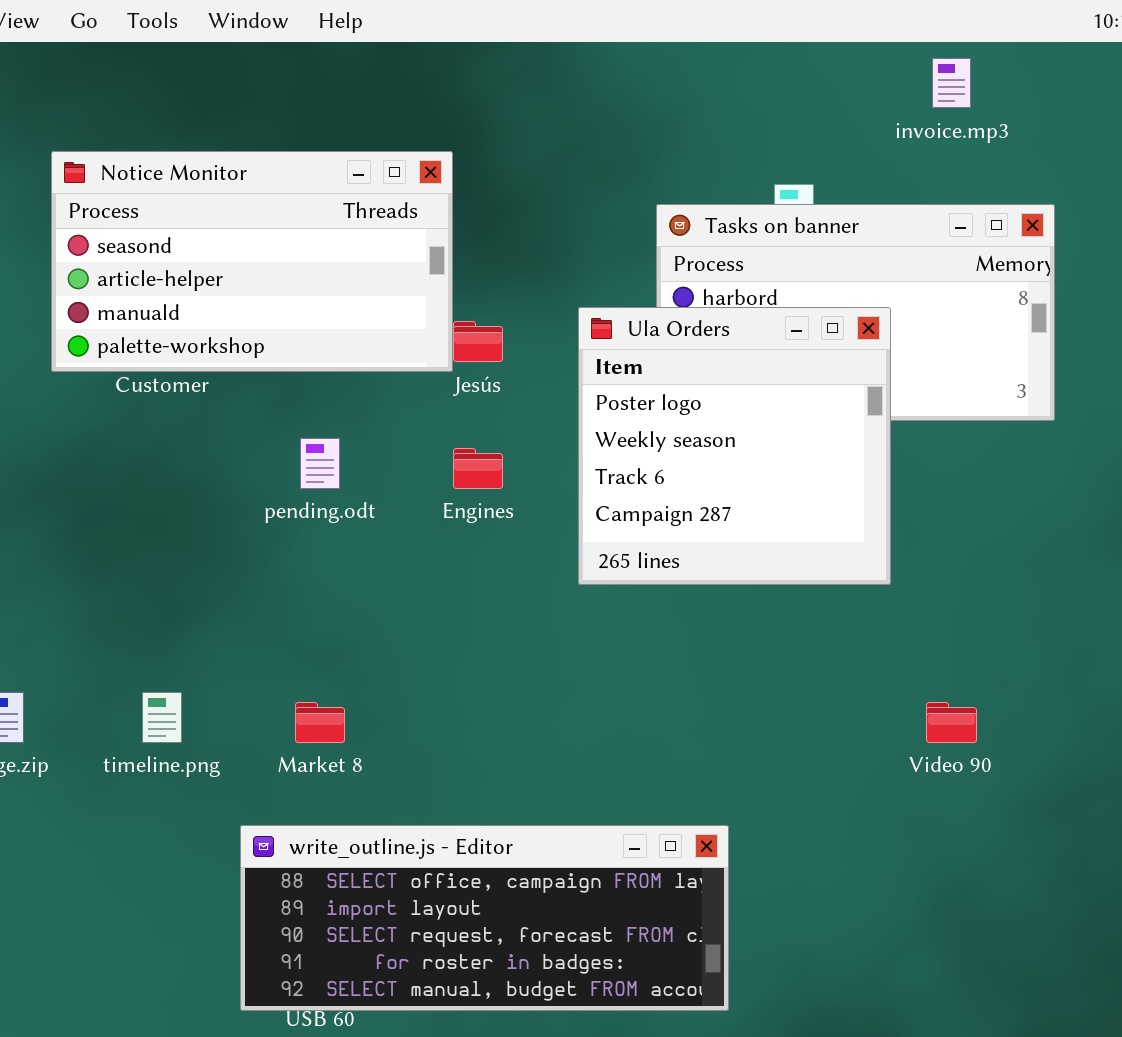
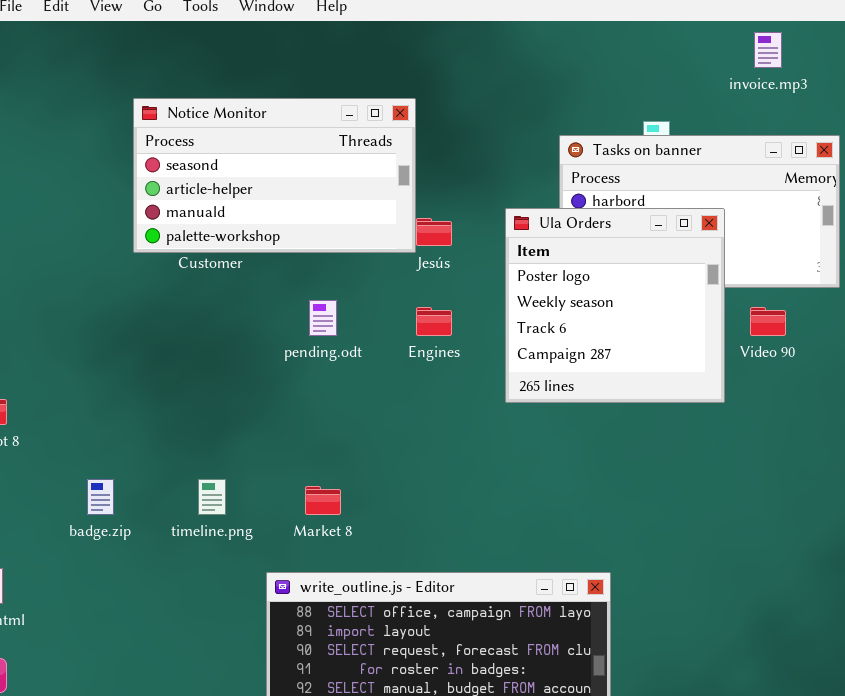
Video 90: [926,702,977,743] -> [750,307,786,336], moved

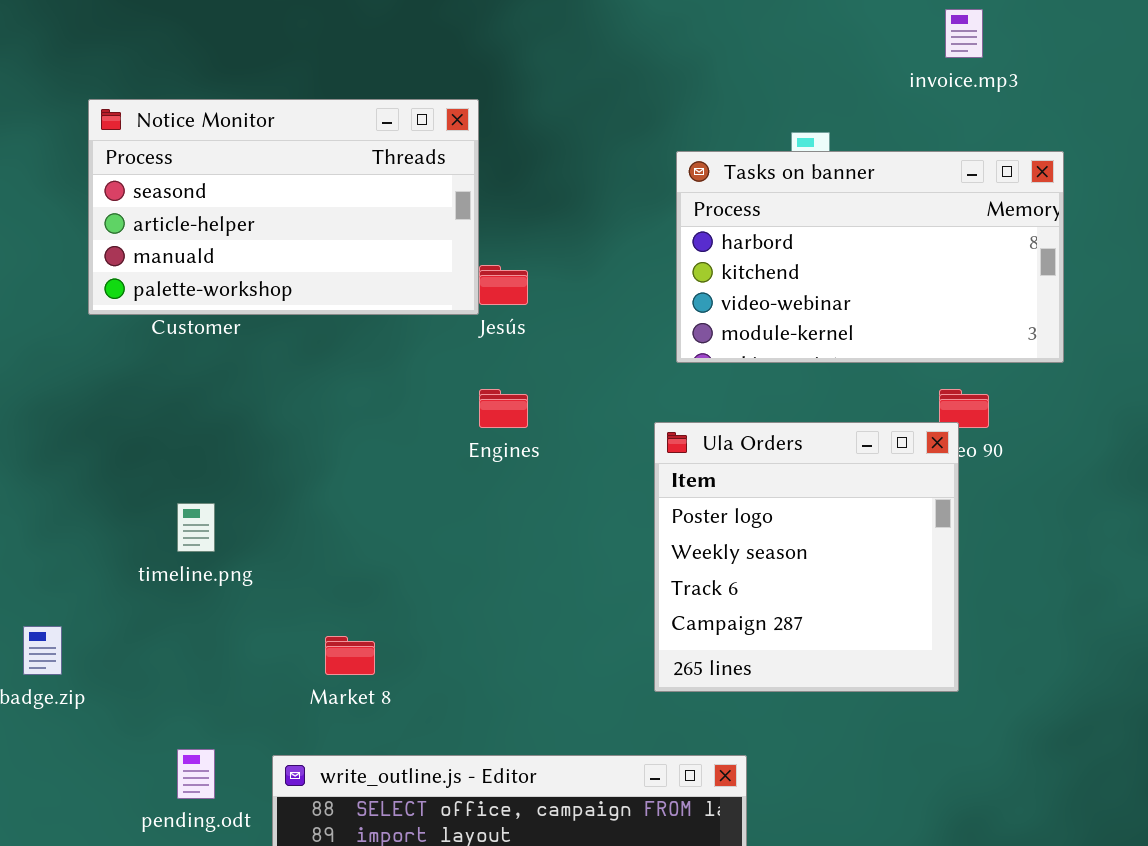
Ula Orders: [505,208,725,403] -> [654,422,959,692], moved
pending.odt: [309,300,337,336] -> [177,749,215,799], moved
timeline.png: [198,479,226,515] -> [177,503,215,552], moved

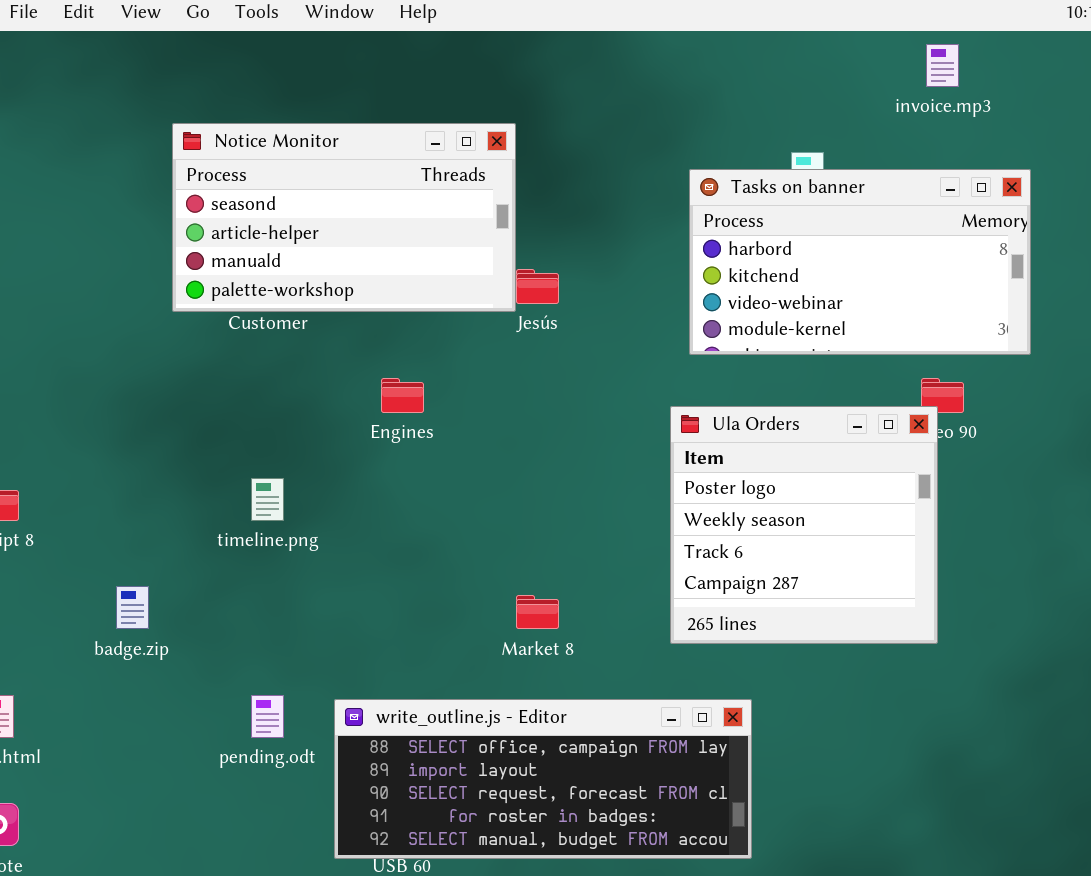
Engines: [479,389,528,428] -> [381,378,424,413], moved
Market 8: [325,636,375,675] -> [516,595,559,629], moved

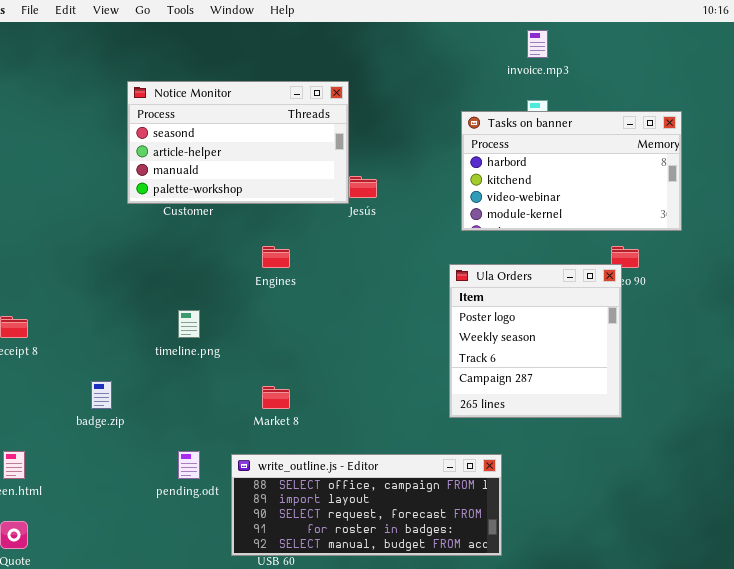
invoice.mp3: [926,44,959,87] -> [527,30,548,58], moved
Market 8: [516,595,559,629] -> [262,386,290,409], moved

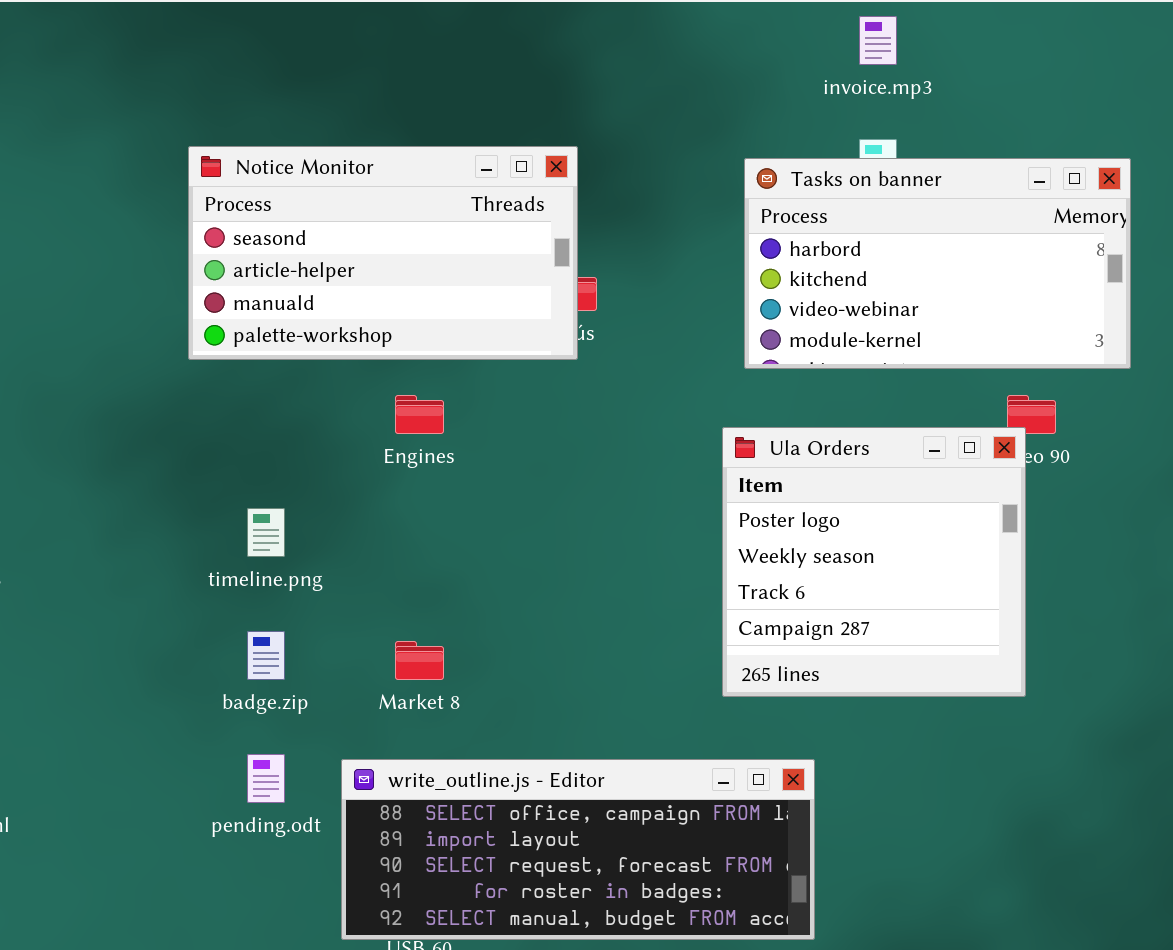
Notice Monitor: [127,81,349,204] -> [188,146,578,360], moved
badge.zip: [91,381,112,409] -> [247,631,285,680], moved

